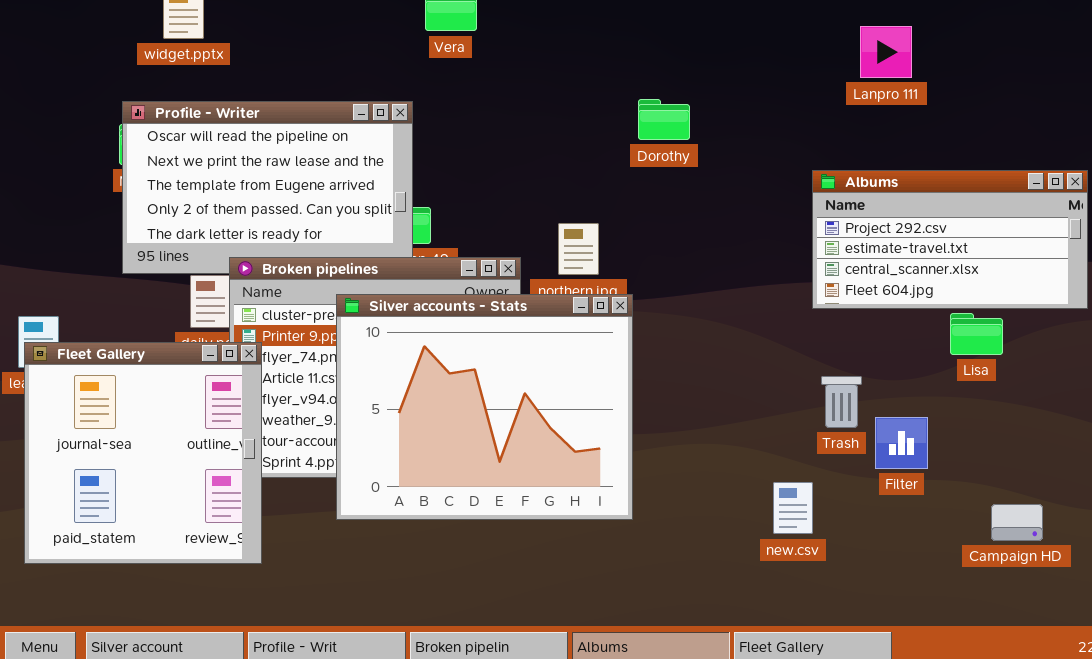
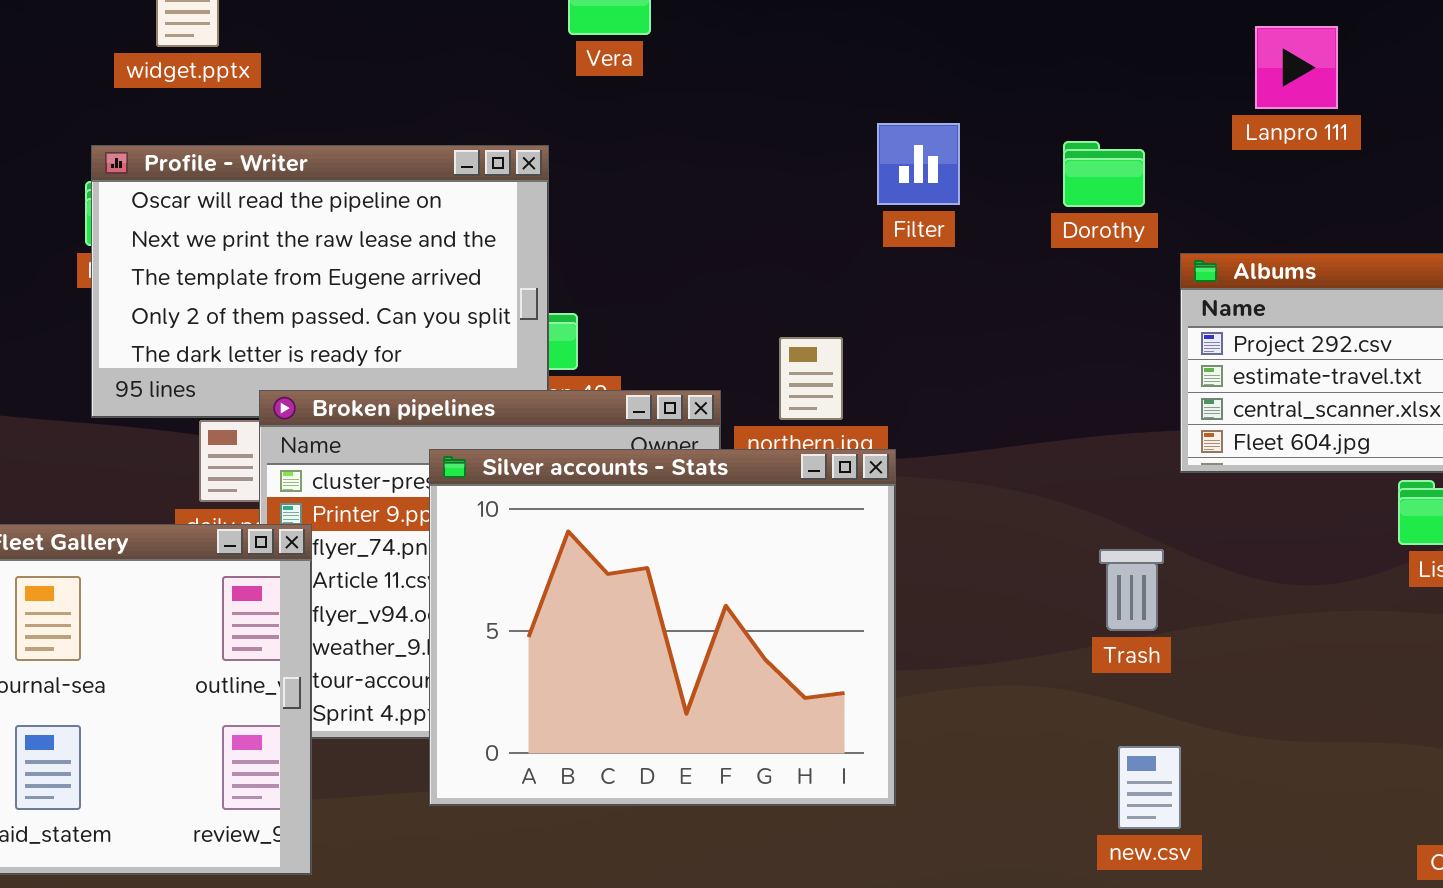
Dorothy: [638,99,690,140] -> [1063,141,1145,207], moved
Trash: [821,376,862,428] -> [1099,549,1164,631], moved
Filter: [875,417,928,469] -> [877,123,960,205], moved

